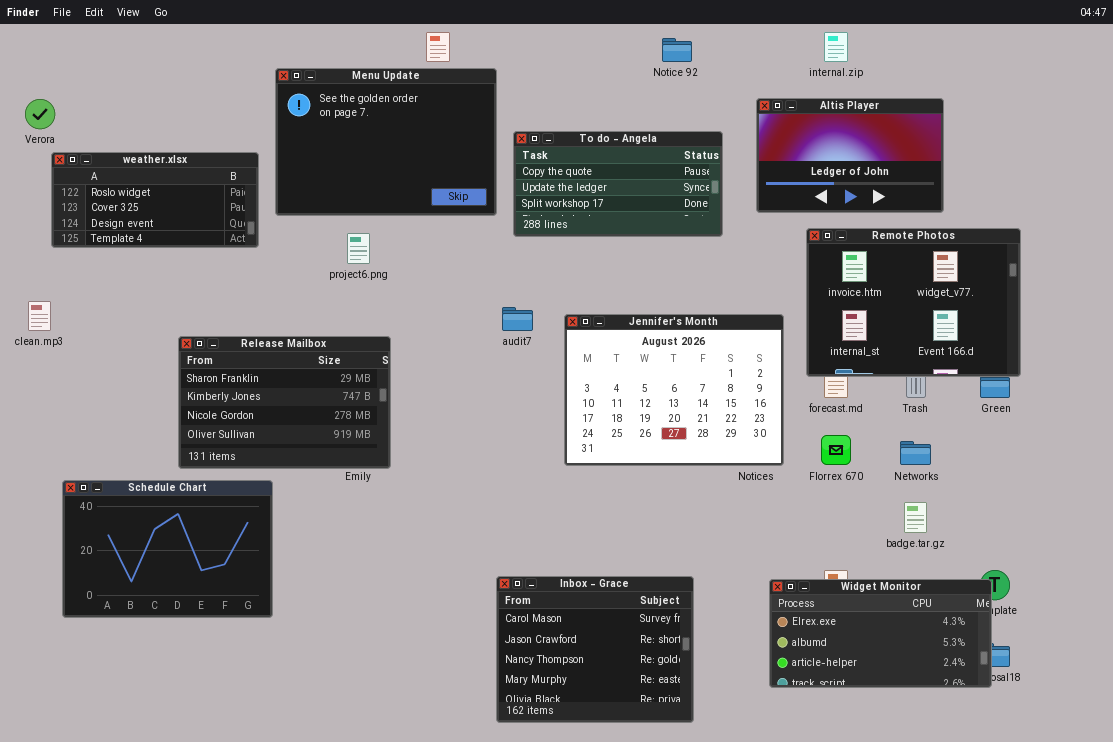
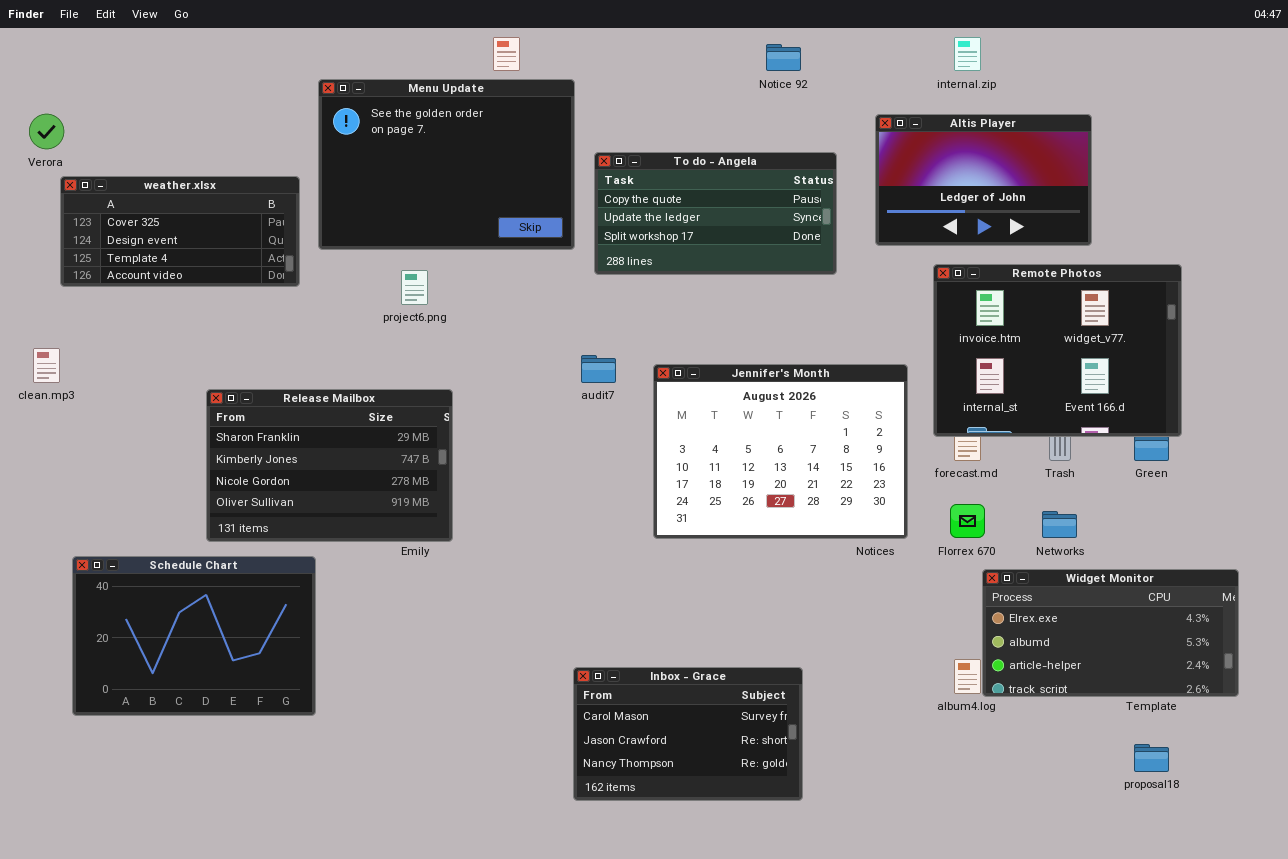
weather.xlsx: [51,152,259,248] -> [60,176,300,287], scrolled down 1 row
Inbox - Grace: [496,576,694,723] -> [573,667,803,801], resized
Widget Monitor: [769,579,992,688] -> [982,569,1239,697], moved

